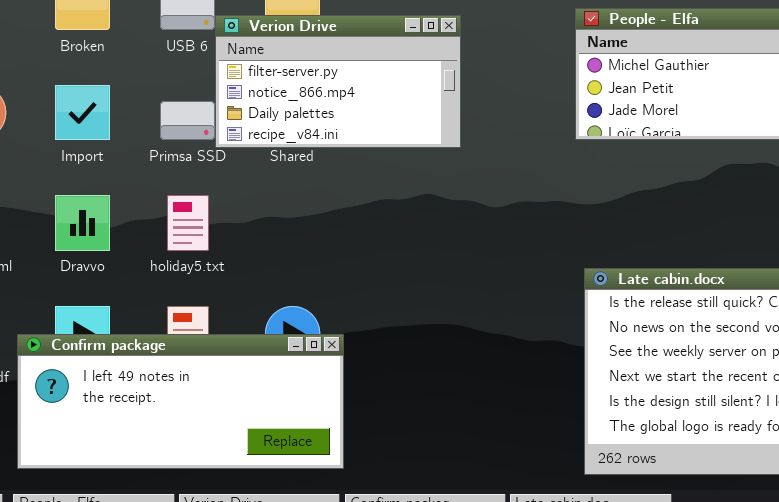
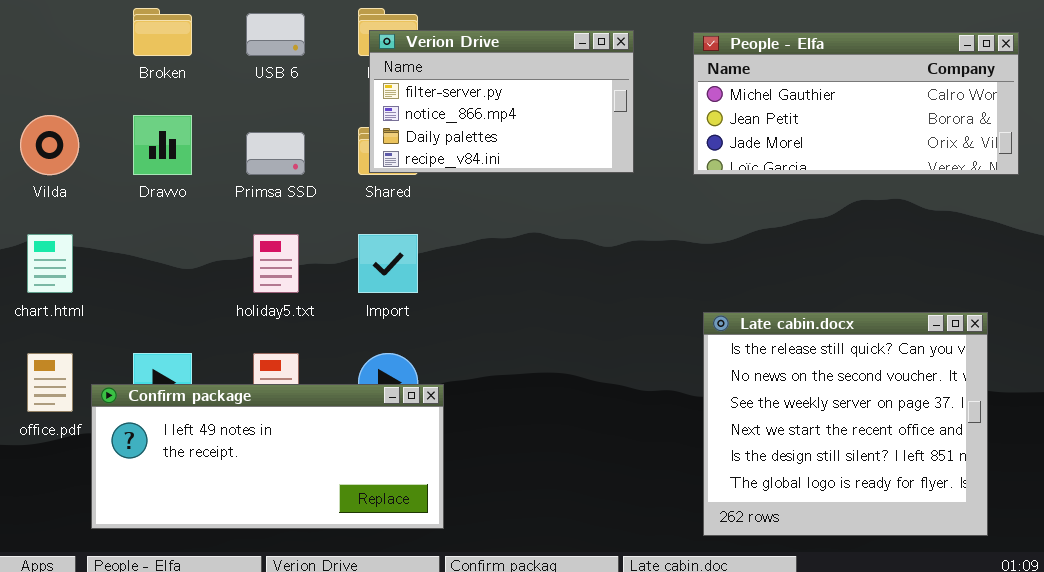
Verion Drive: [215,15,461,148] -> [369,30,634,173], moved
Import: [55,85,110,140] -> [358,234,418,293], moved
Dravvo: [55,195,110,251] -> [133,115,192,175], moved

